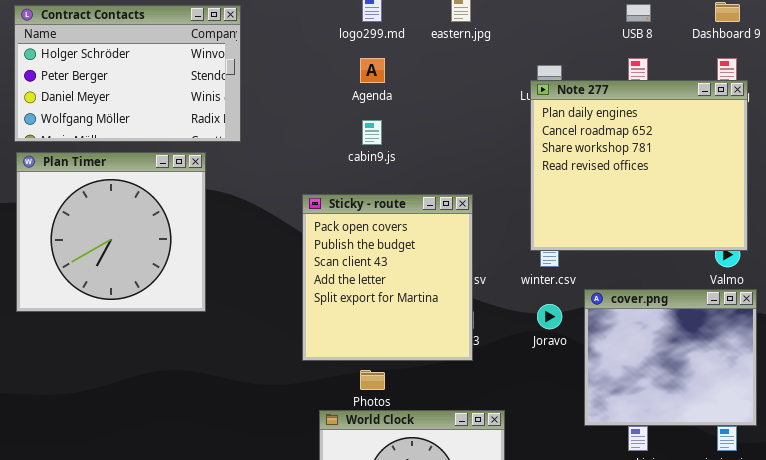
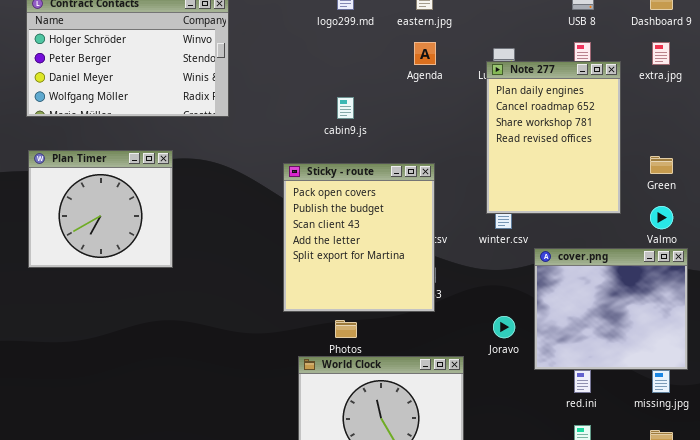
Agenda: [360,58,385,83] -> [414,42,436,65], moved
Note 277: [530,80,748,251] -> [486,61,621,214], resized
Plan Timer: [16,152,206,312] -> [28,150,173,268], resized
Joravo: [537,304,562,329] -> [493,316,515,338], moved

